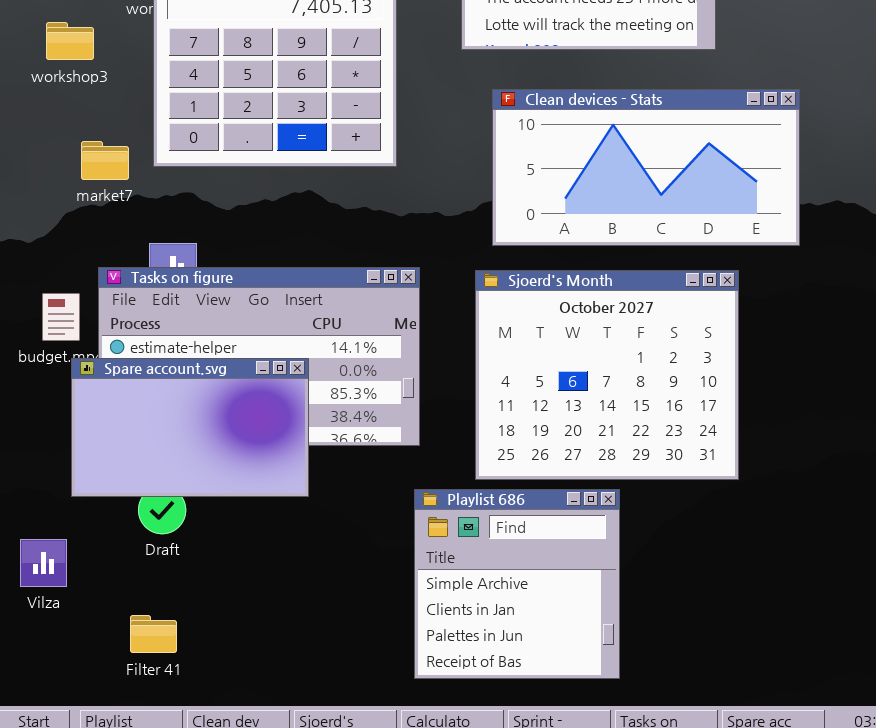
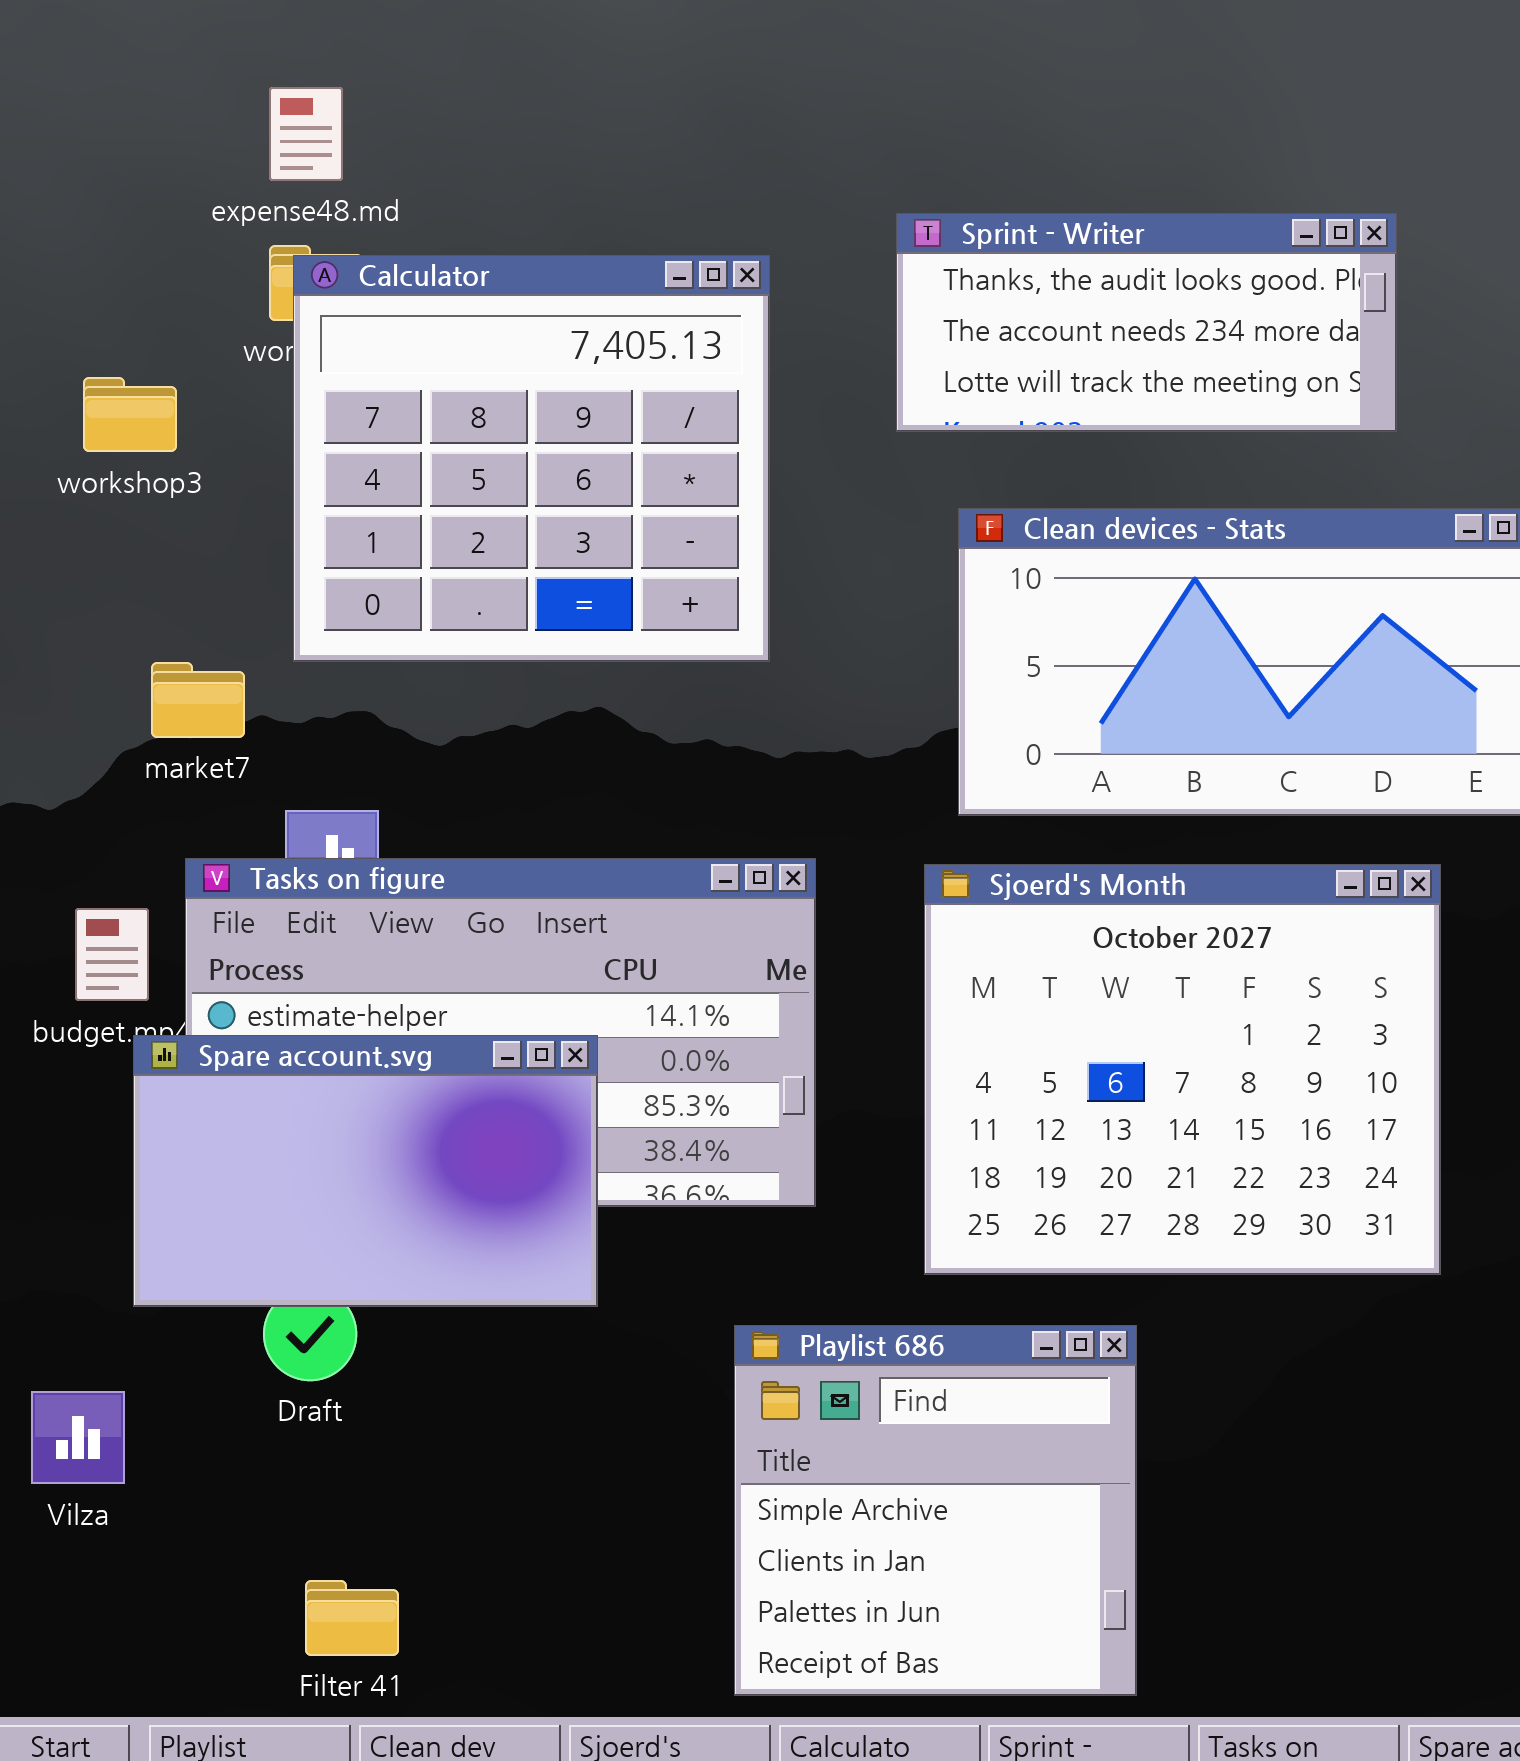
market7: [81,141,129,180] -> [151,662,245,738], moved
Playlist 686: [414,489,620,679] -> [734,1325,1137,1696], moved
Filter 41: [130,615,177,653] -> [305,1580,399,1656], moved

